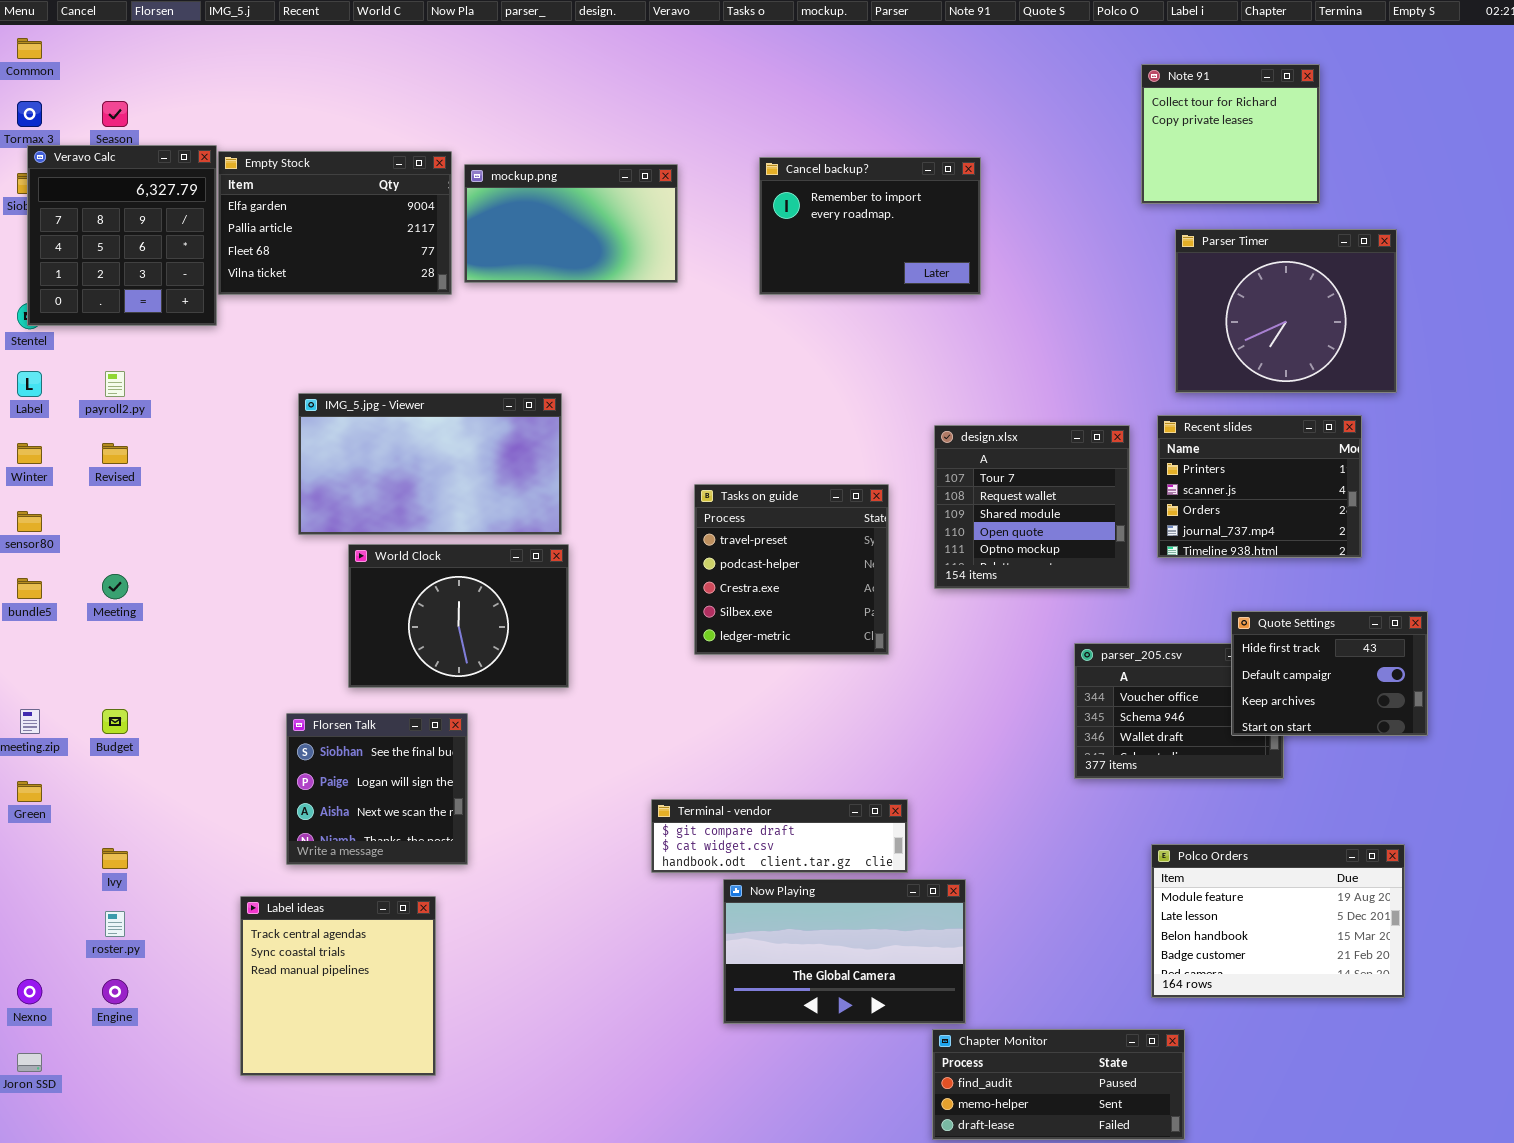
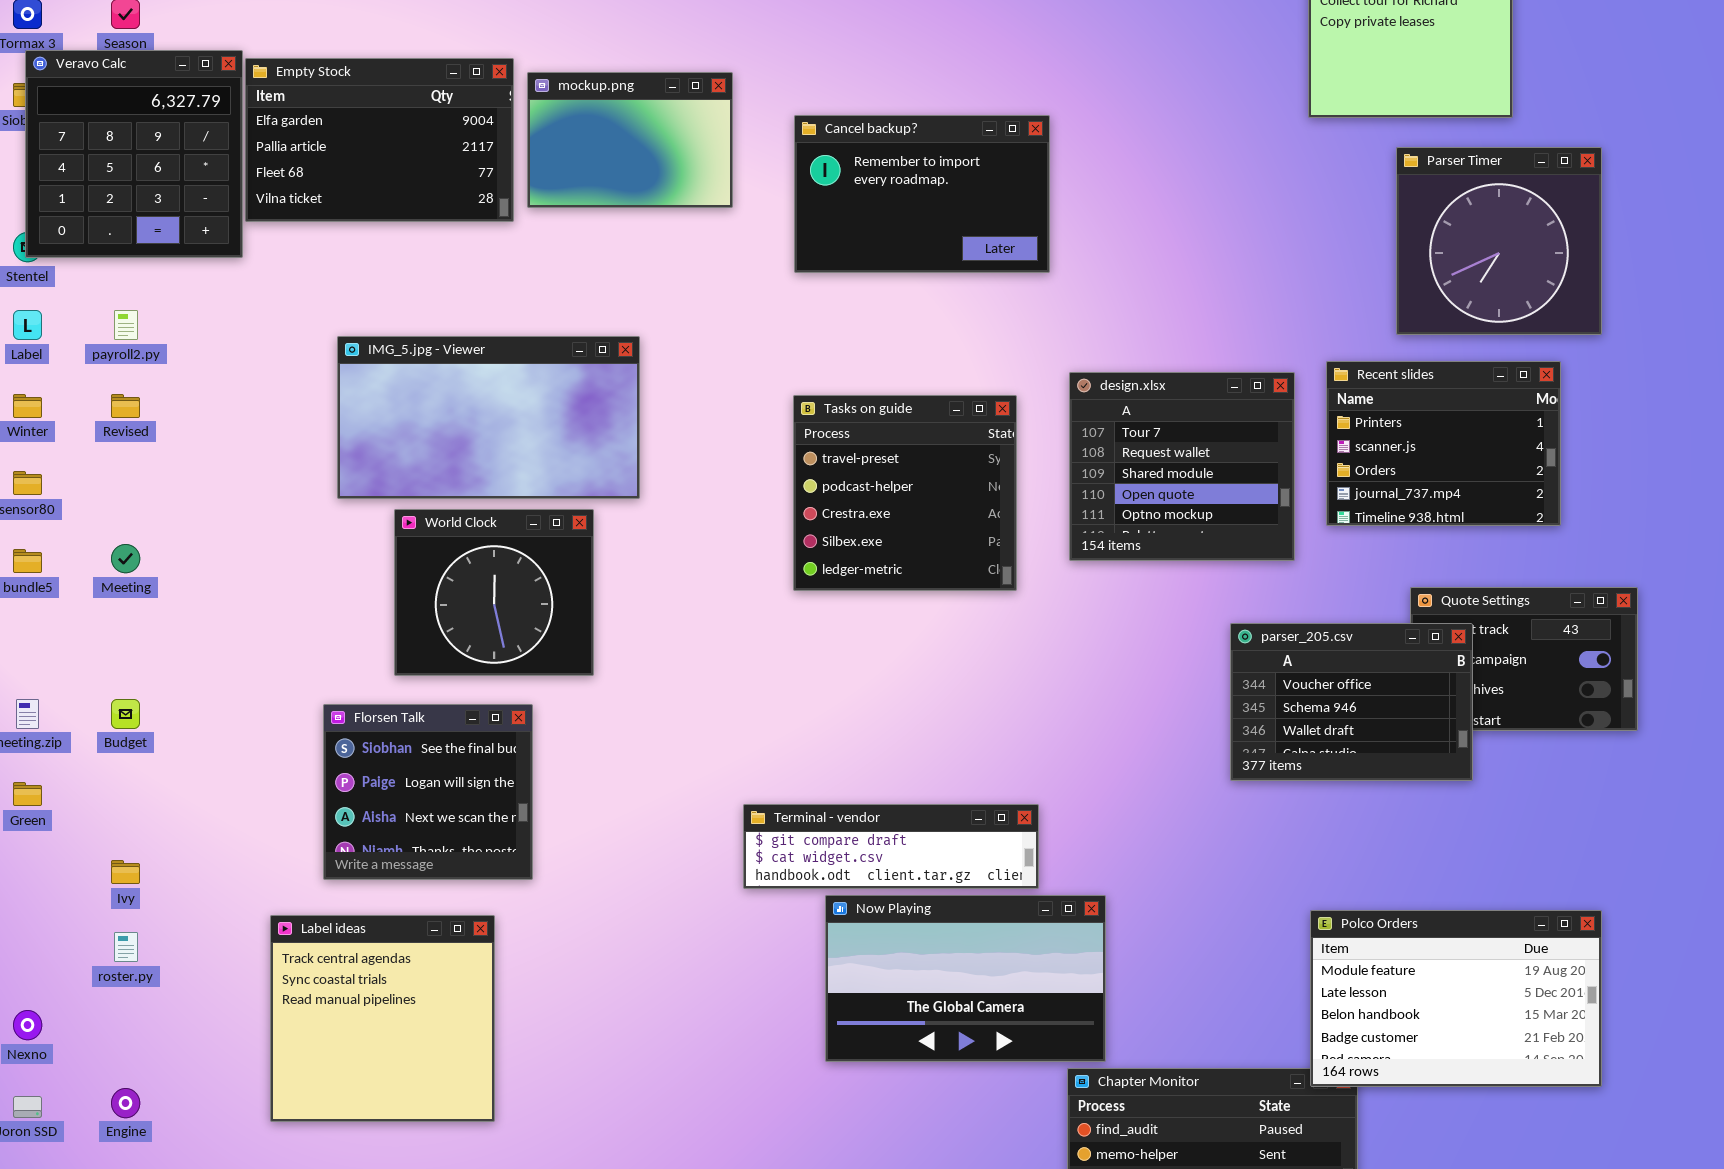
Cancel backup?: [759,157,981,295] -> [794,115,1050,273], moved
mockup.png: [464,164,678,283] -> [527,72,733,208], resized
Parser Timer: [1175,229,1397,393] -> [1396,147,1602,335], resized
Tasks on guide: [694,484,889,655] -> [793,395,1017,591], moved
World Clock: [348,544,569,688] -> [394,509,594,676], resized
parser_205.csv: [1074,643,1284,779] -> [1230,623,1473,781], raised
Polco Orders: [1151,844,1405,998] -> [1310,910,1602,1087], moved
Engine: [102,979,128,1004] -> [111,1088,140,1118], moved

